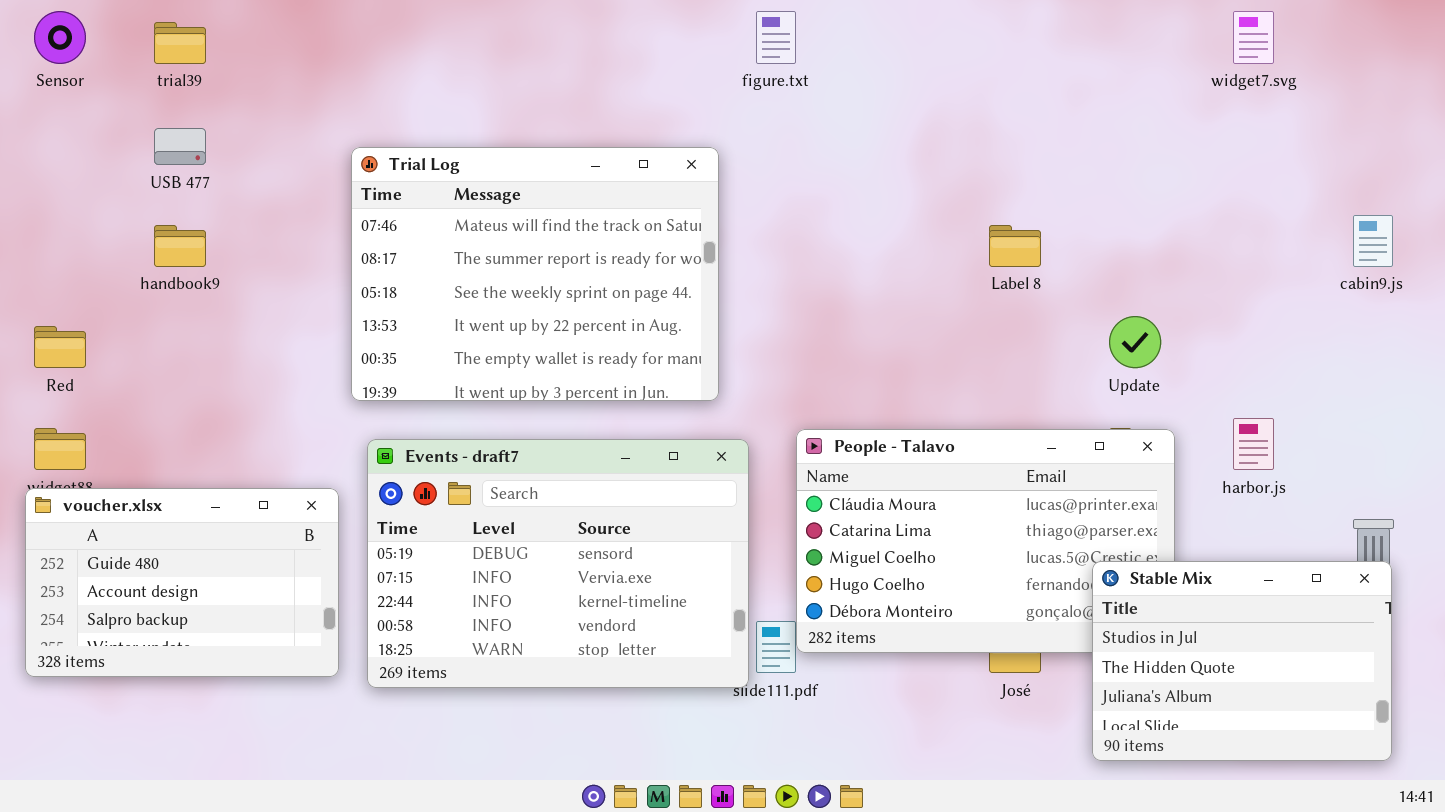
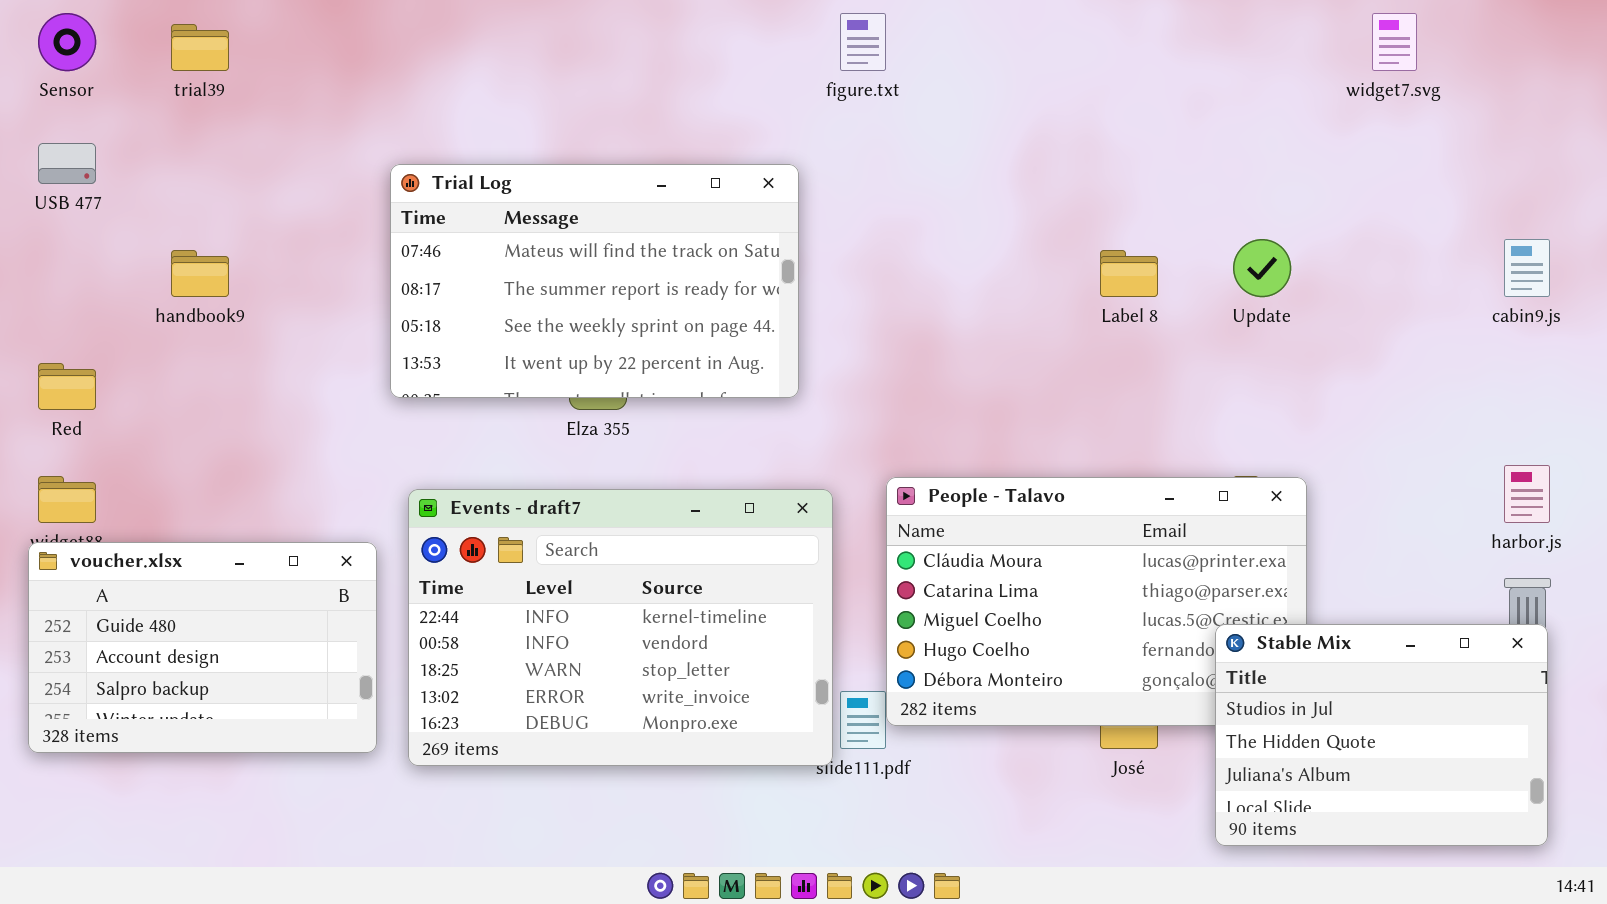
USB 477: [154,128,206,165] -> [38,143,96,184], moved
Trial Log: [351,147,719,401] -> [390,164,799,398], resized
Update: [1109,316,1161,368] -> [1233,239,1291,297], moved
harbor.js: [1233,418,1274,470] -> [1504,465,1550,523], moved
Events - draft7: [367,439,749,688] -> [408,489,833,766], scrolled down 2 rows

